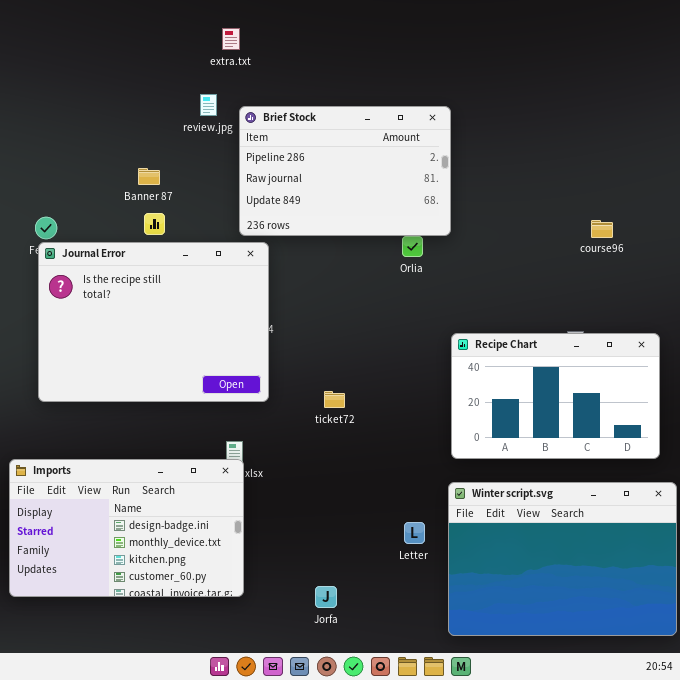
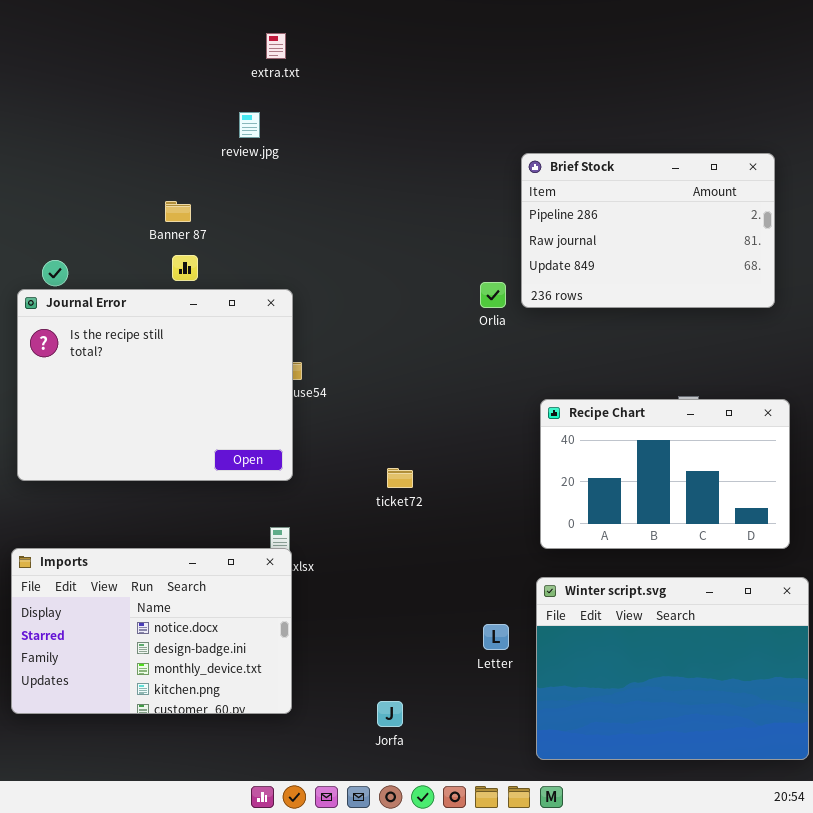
Brief Stock: [239,106,451,236] -> [521,153,775,308], moved
Journal Error: [38,242,269,402] -> [17,289,293,481], moved
Imports: [9,459,244,597] -> [11,548,292,714], scrolled up 1 row

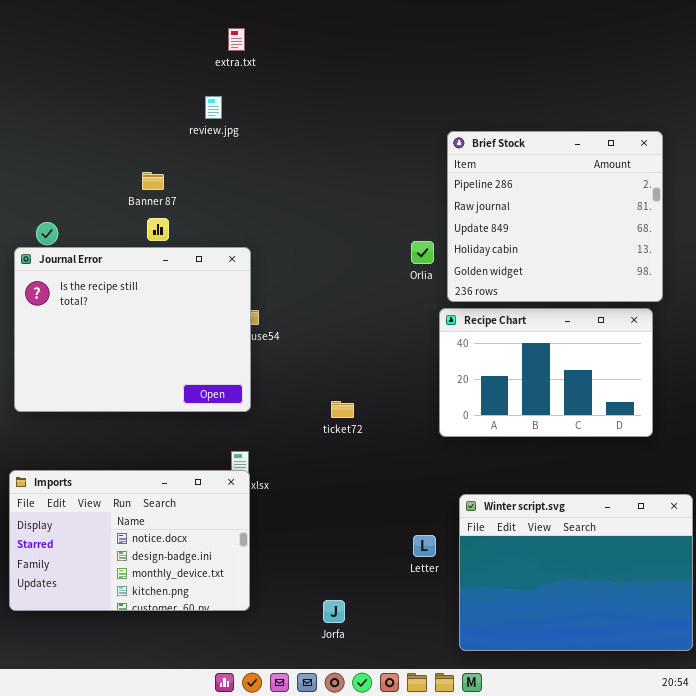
Brief Stock: [521,153,775,308] -> [447,131,663,302], resized
Recipe Chart: [540,399,790,549] -> [439,308,653,437], moved

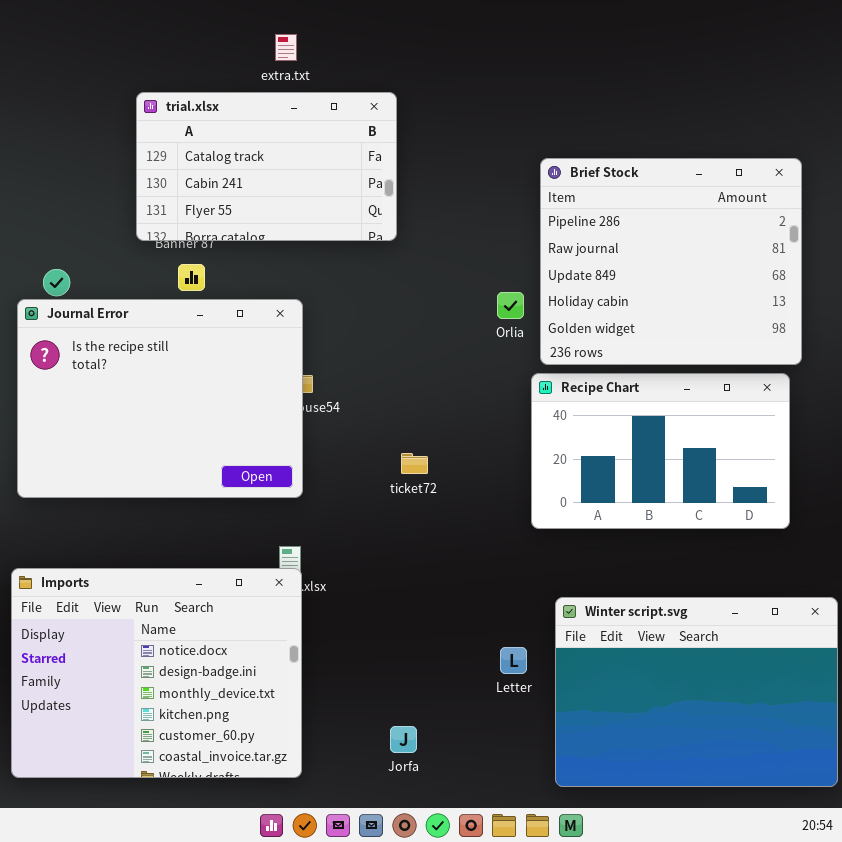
trial.xlsx: none -> [136,92,397,241], opened
ticket72: [331,401,354,418] -> [401,453,428,474], moved
Imports: [9,470,250,611] -> [11,568,302,778], resized

